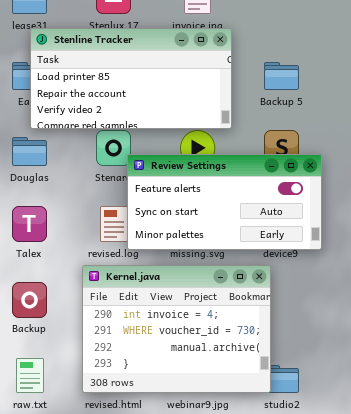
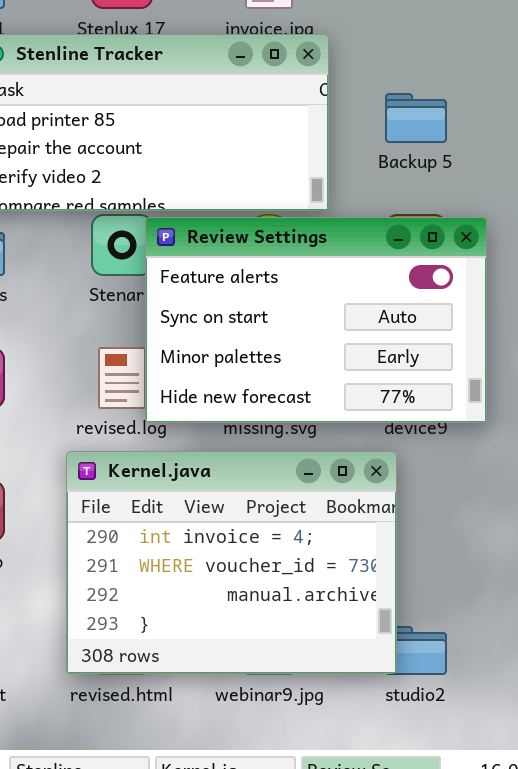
Review Settings: [127,154,322,250] -> [145,217,487,423], resized

